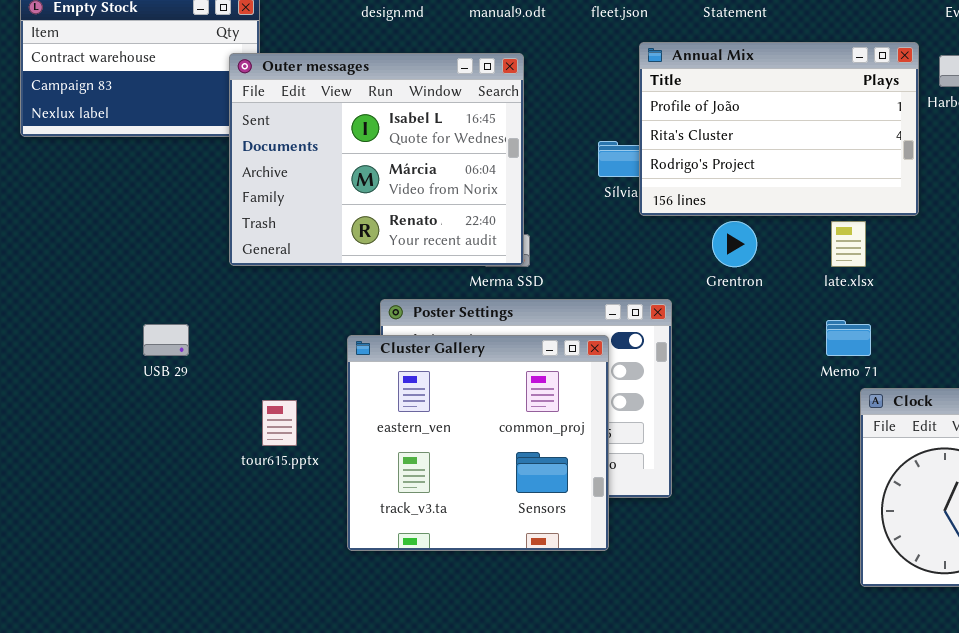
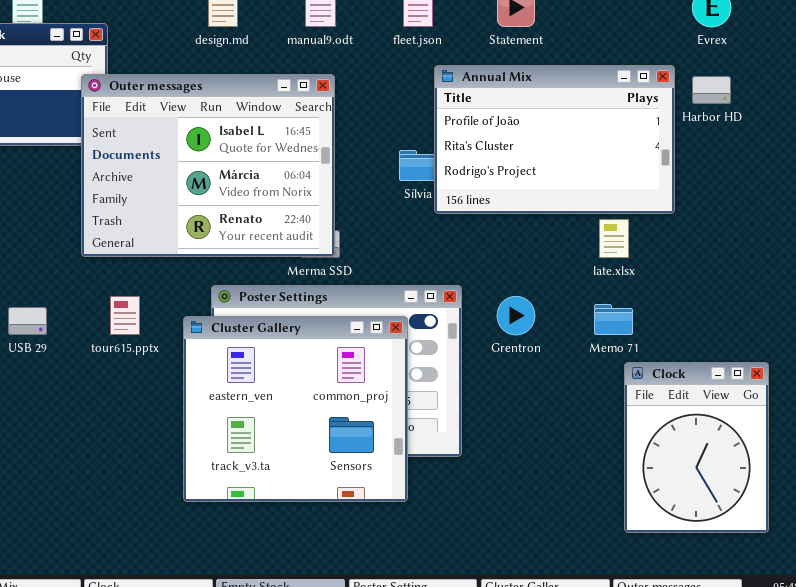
Grentron: [712,221,757,267] -> [497,296,535,335], moved
tour615.pptx: [262,400,297,446] -> [110,296,140,335], moved

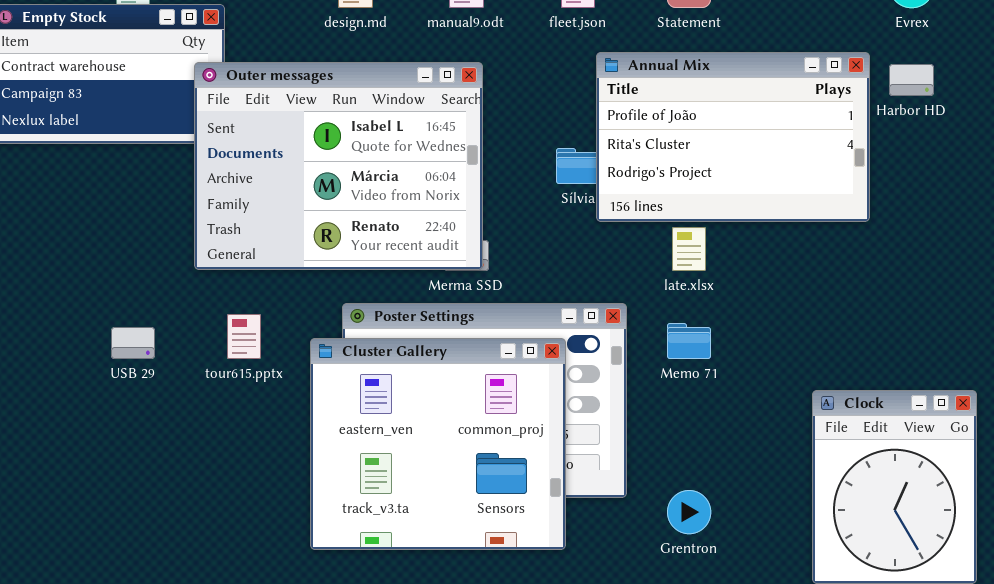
late.xlsx: [599,219,629,258] -> [672,227,706,271], moved
Grentron: [497,296,535,335] -> [667,490,711,534], moved
Memo 71: [594,304,633,335] -> [667,323,711,359], moved

